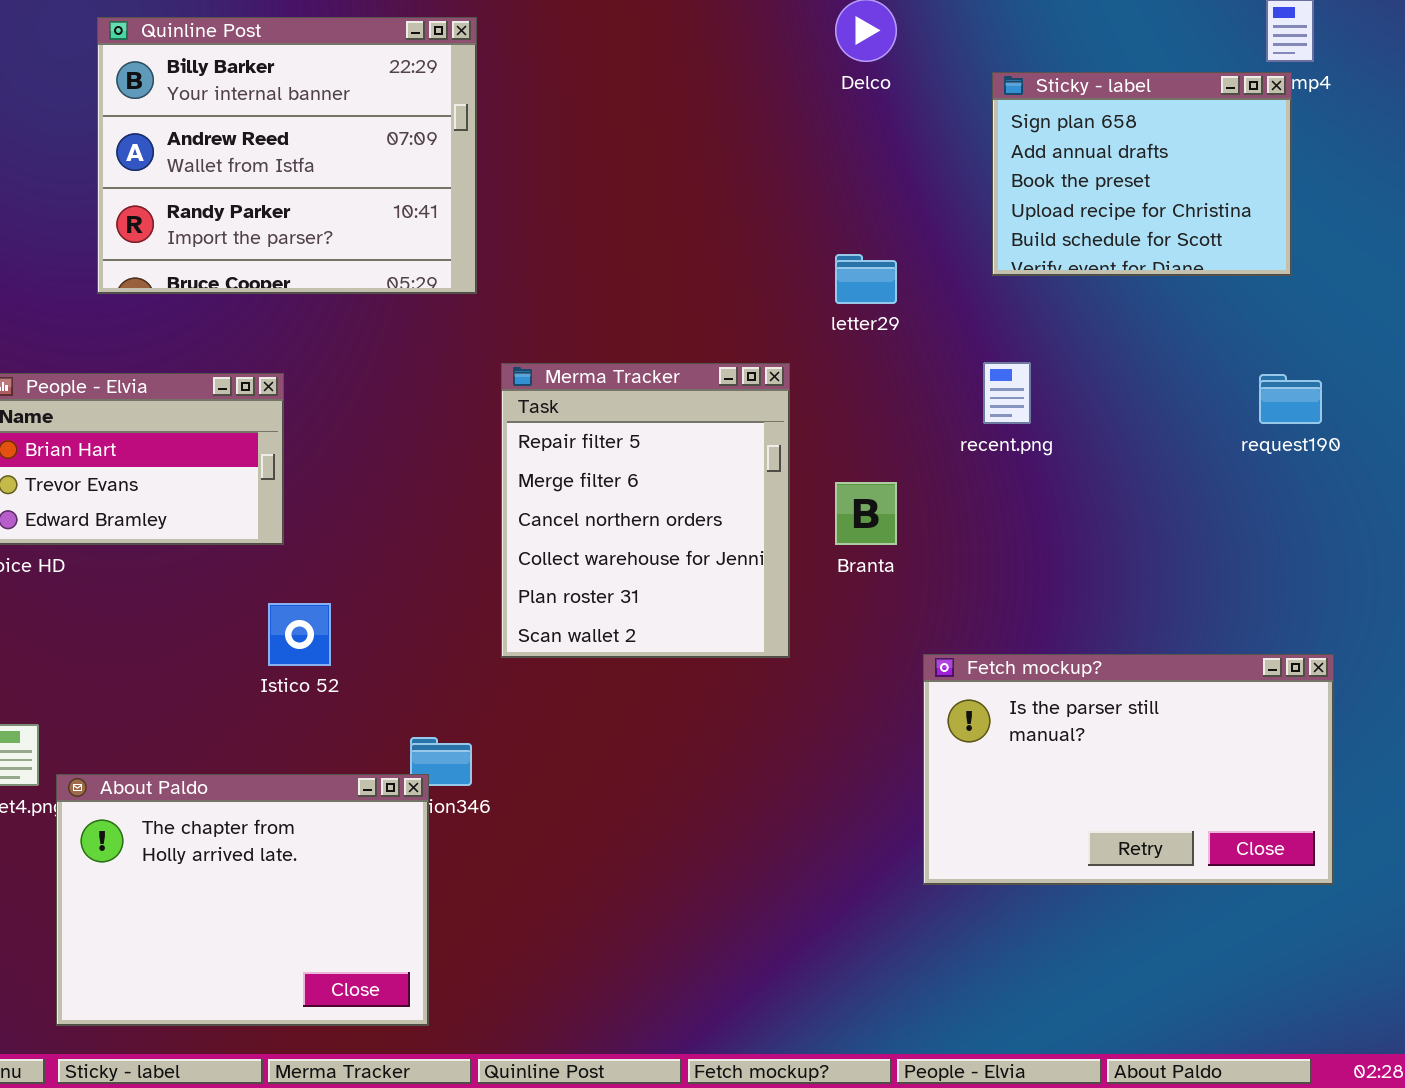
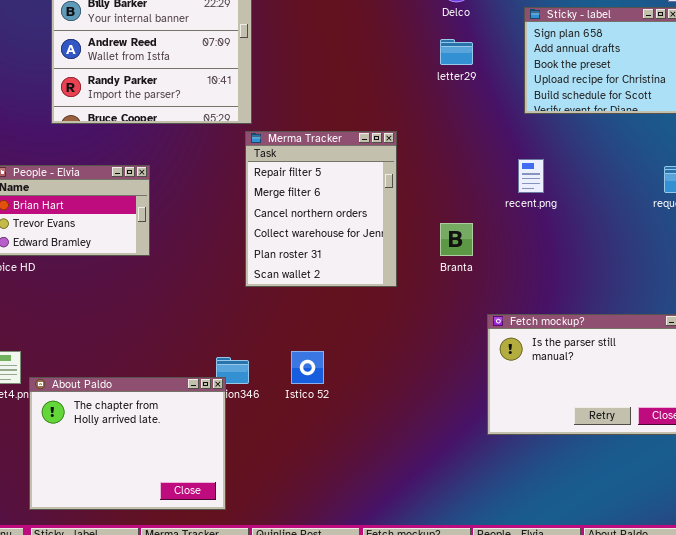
letter29: [835,254,897,304] -> [440,39,473,65], moved
Merma Tracker: [501,363,790,658] -> [245,131,397,287], moved
Istico 52: [268,603,331,666] -> [291,351,324,384], moved

